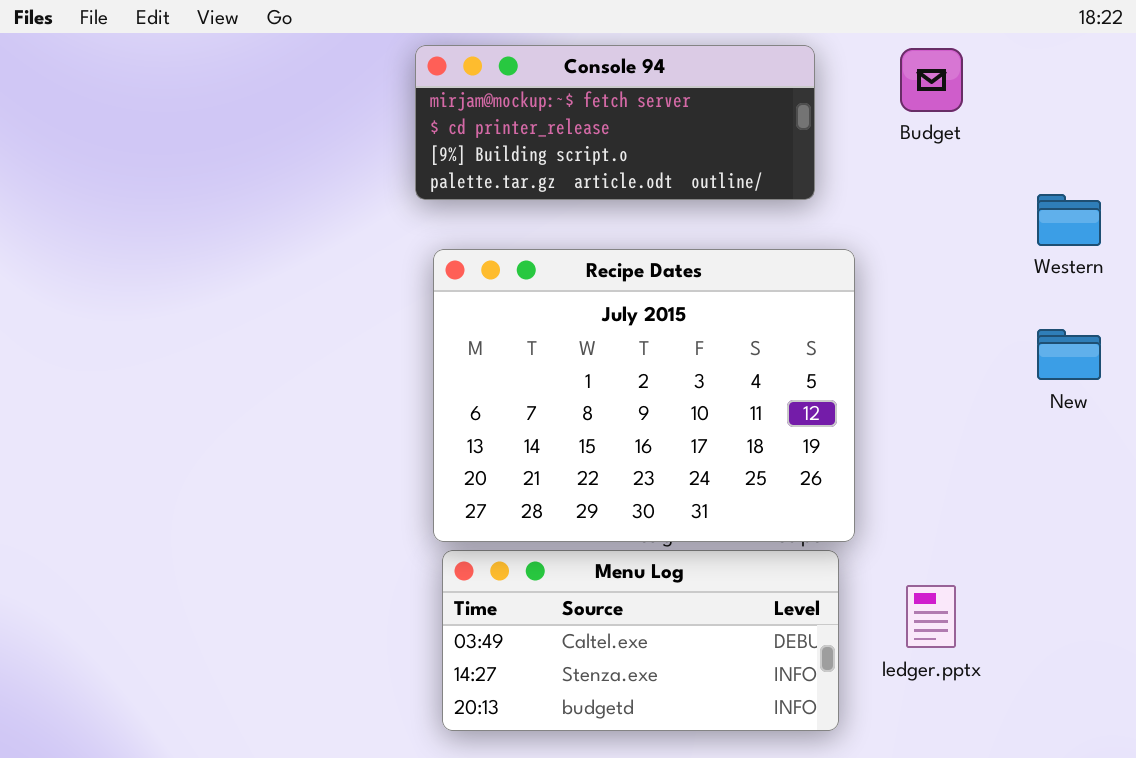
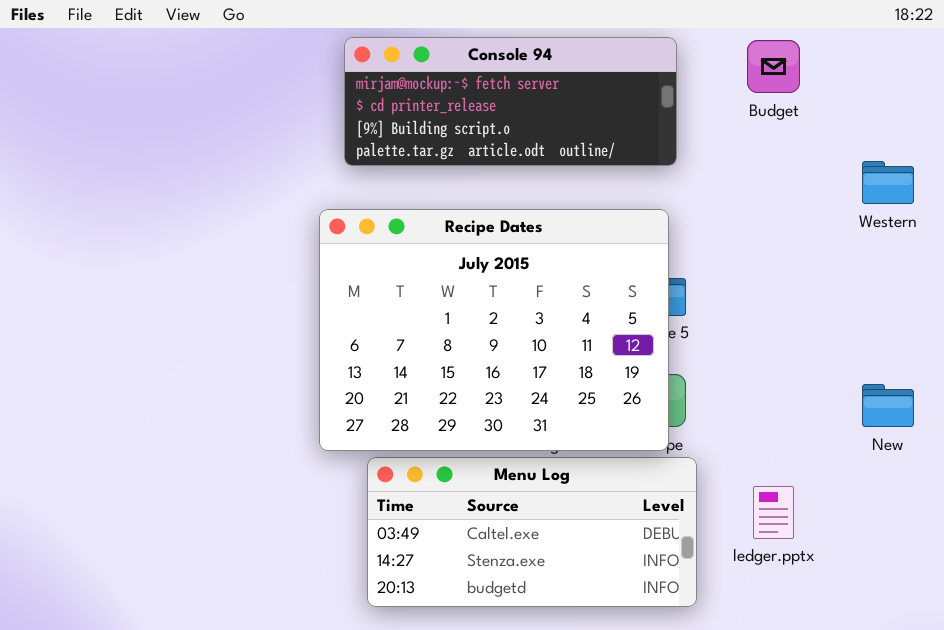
Recipe Dates: [433,249,855,542] -> [319,209,669,451], moved
New: [1037,329,1101,380] -> [862,384,914,427], moved

